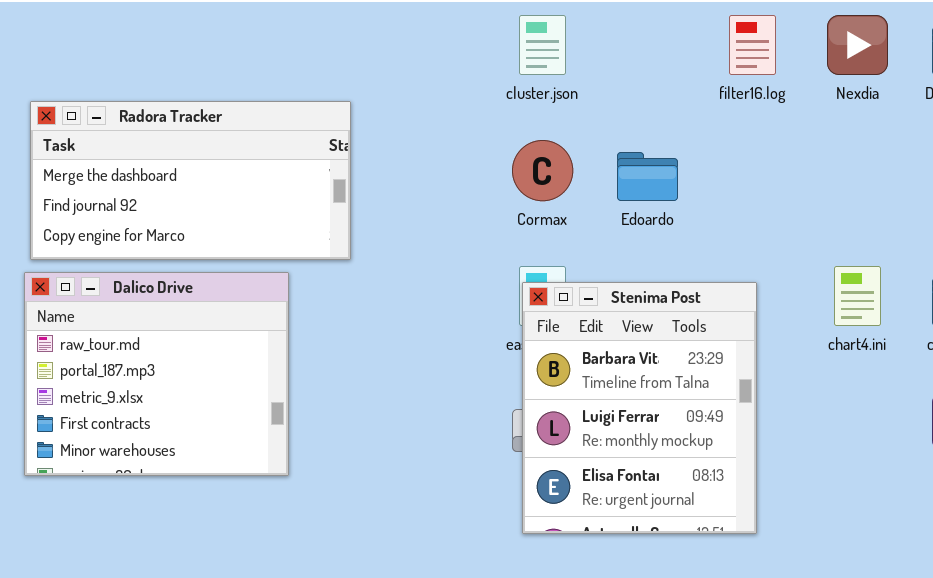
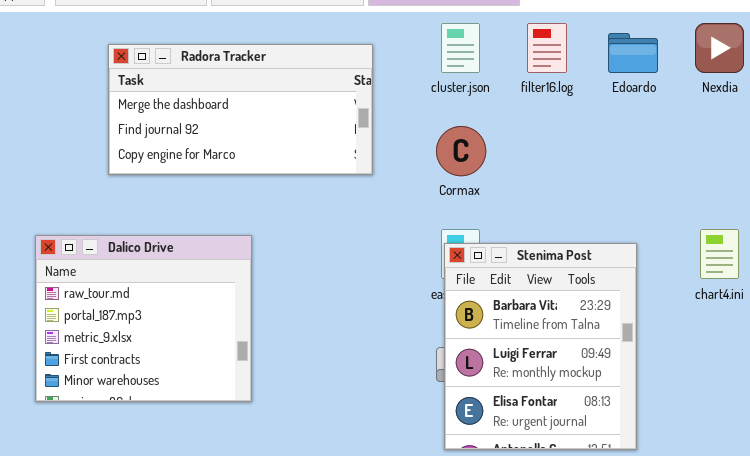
filter16.log: [729,15,776,75] -> [527,23,567,73], moved
Radora Tracker: [30,101,351,260] -> [108,44,373,175], moved
Edoardo: [617,152,678,201] -> [608,33,658,73], moved

